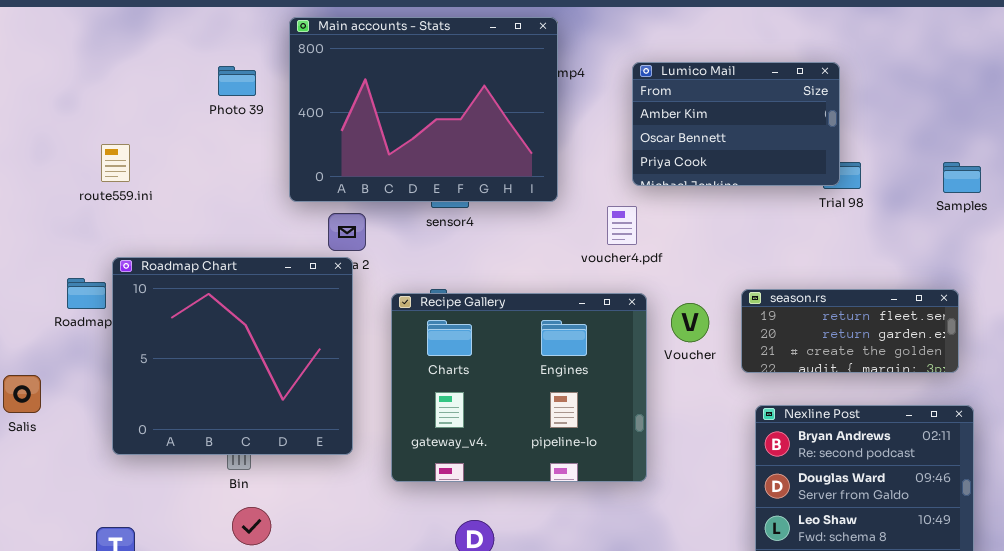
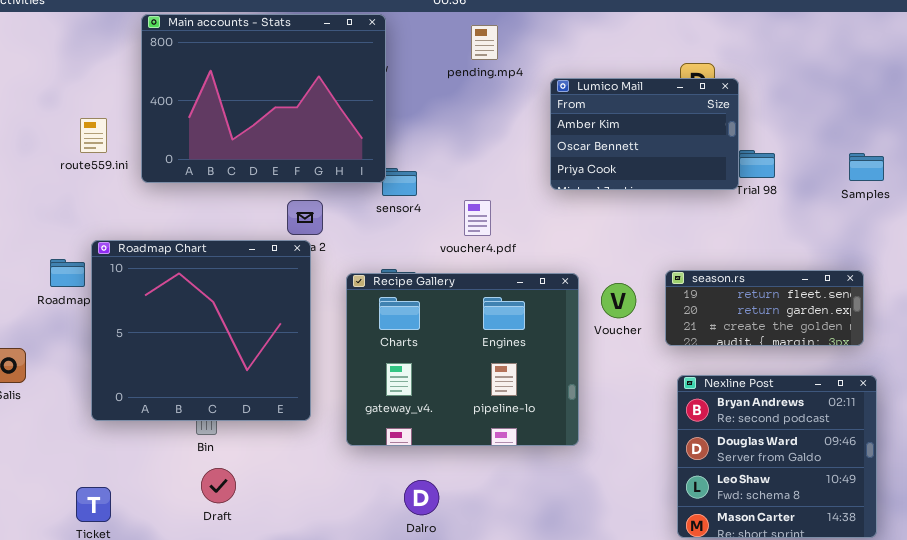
Main accounts - Stats: [289,17,558,202] -> [141,14,386,183], moved
Lumico Mail: [632,62,840,186] -> [550,78,739,190], moved
route559.ini: [101,144,130,182] -> [80,118,107,153], moved
voucher4.pdf: [607,206,637,245] -> [464,200,491,236], moved

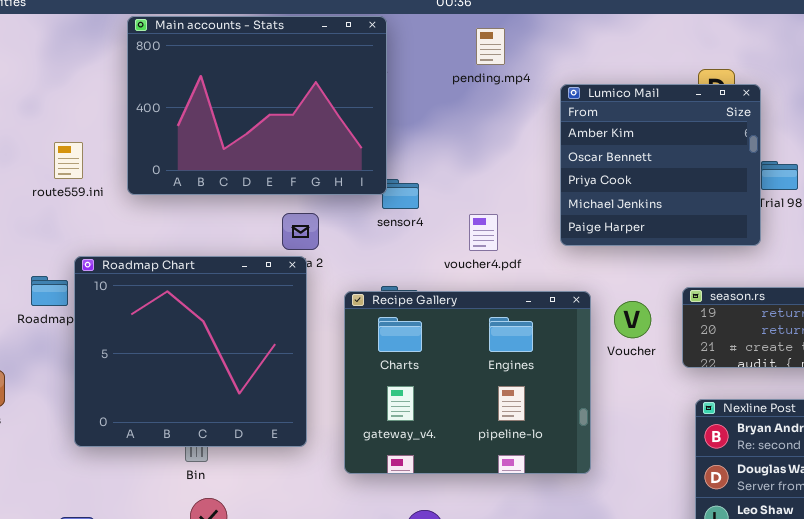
Lumico Mail: [550,78,739,190] -> [560,84,761,246], resized
route559.ini: [80,118,107,153] -> [54,142,83,179], moved

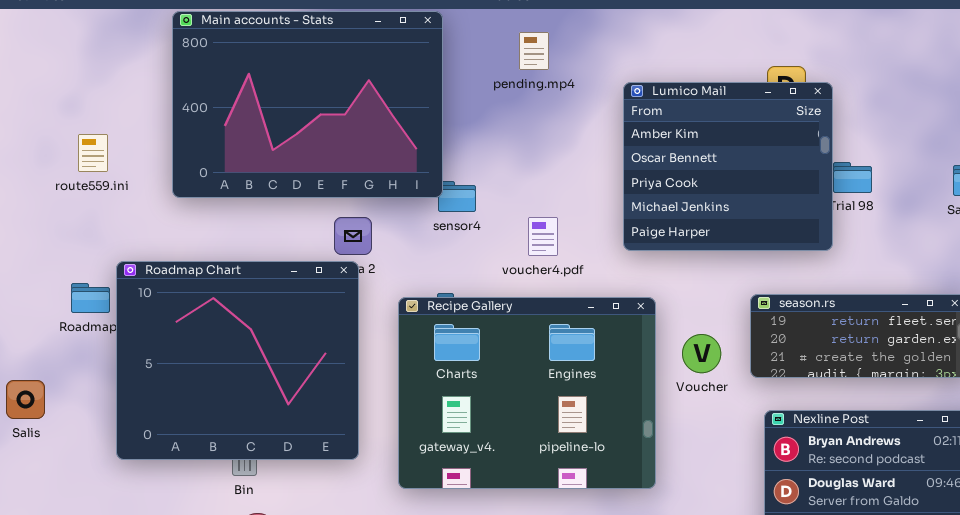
pending.mp4: [476,28,505,65] -> [519,32,549,70], moved
route559.ini: [54,142,83,179] -> [78,134,108,172], moved
Voucher: [614,301,651,338] -> [682,334,721,373], moved

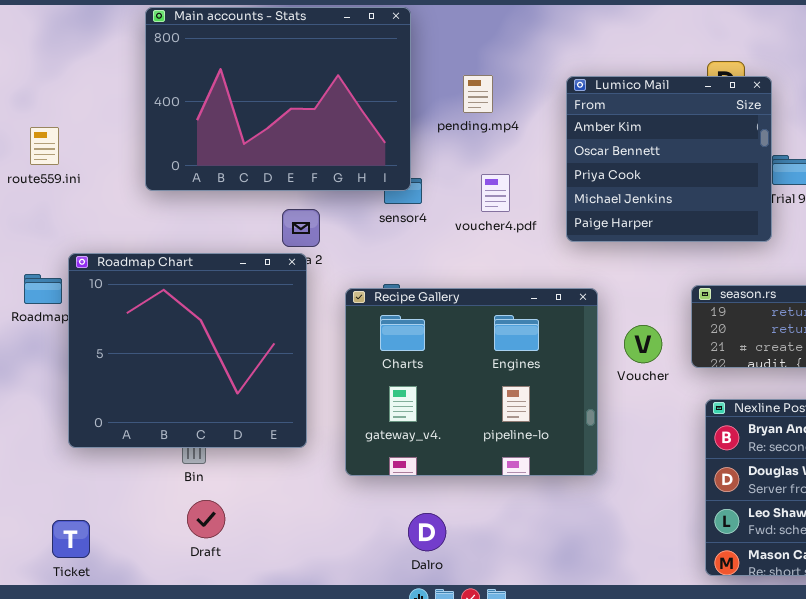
Main accounts - Stats: [172,11,443,198] -> [145,7,411,191], moved
pending.mp4: [519,32,549,70] -> [463,75,493,113], moved
voucher4.pdf: [528,217,558,256] -> [481,174,510,212], moved

